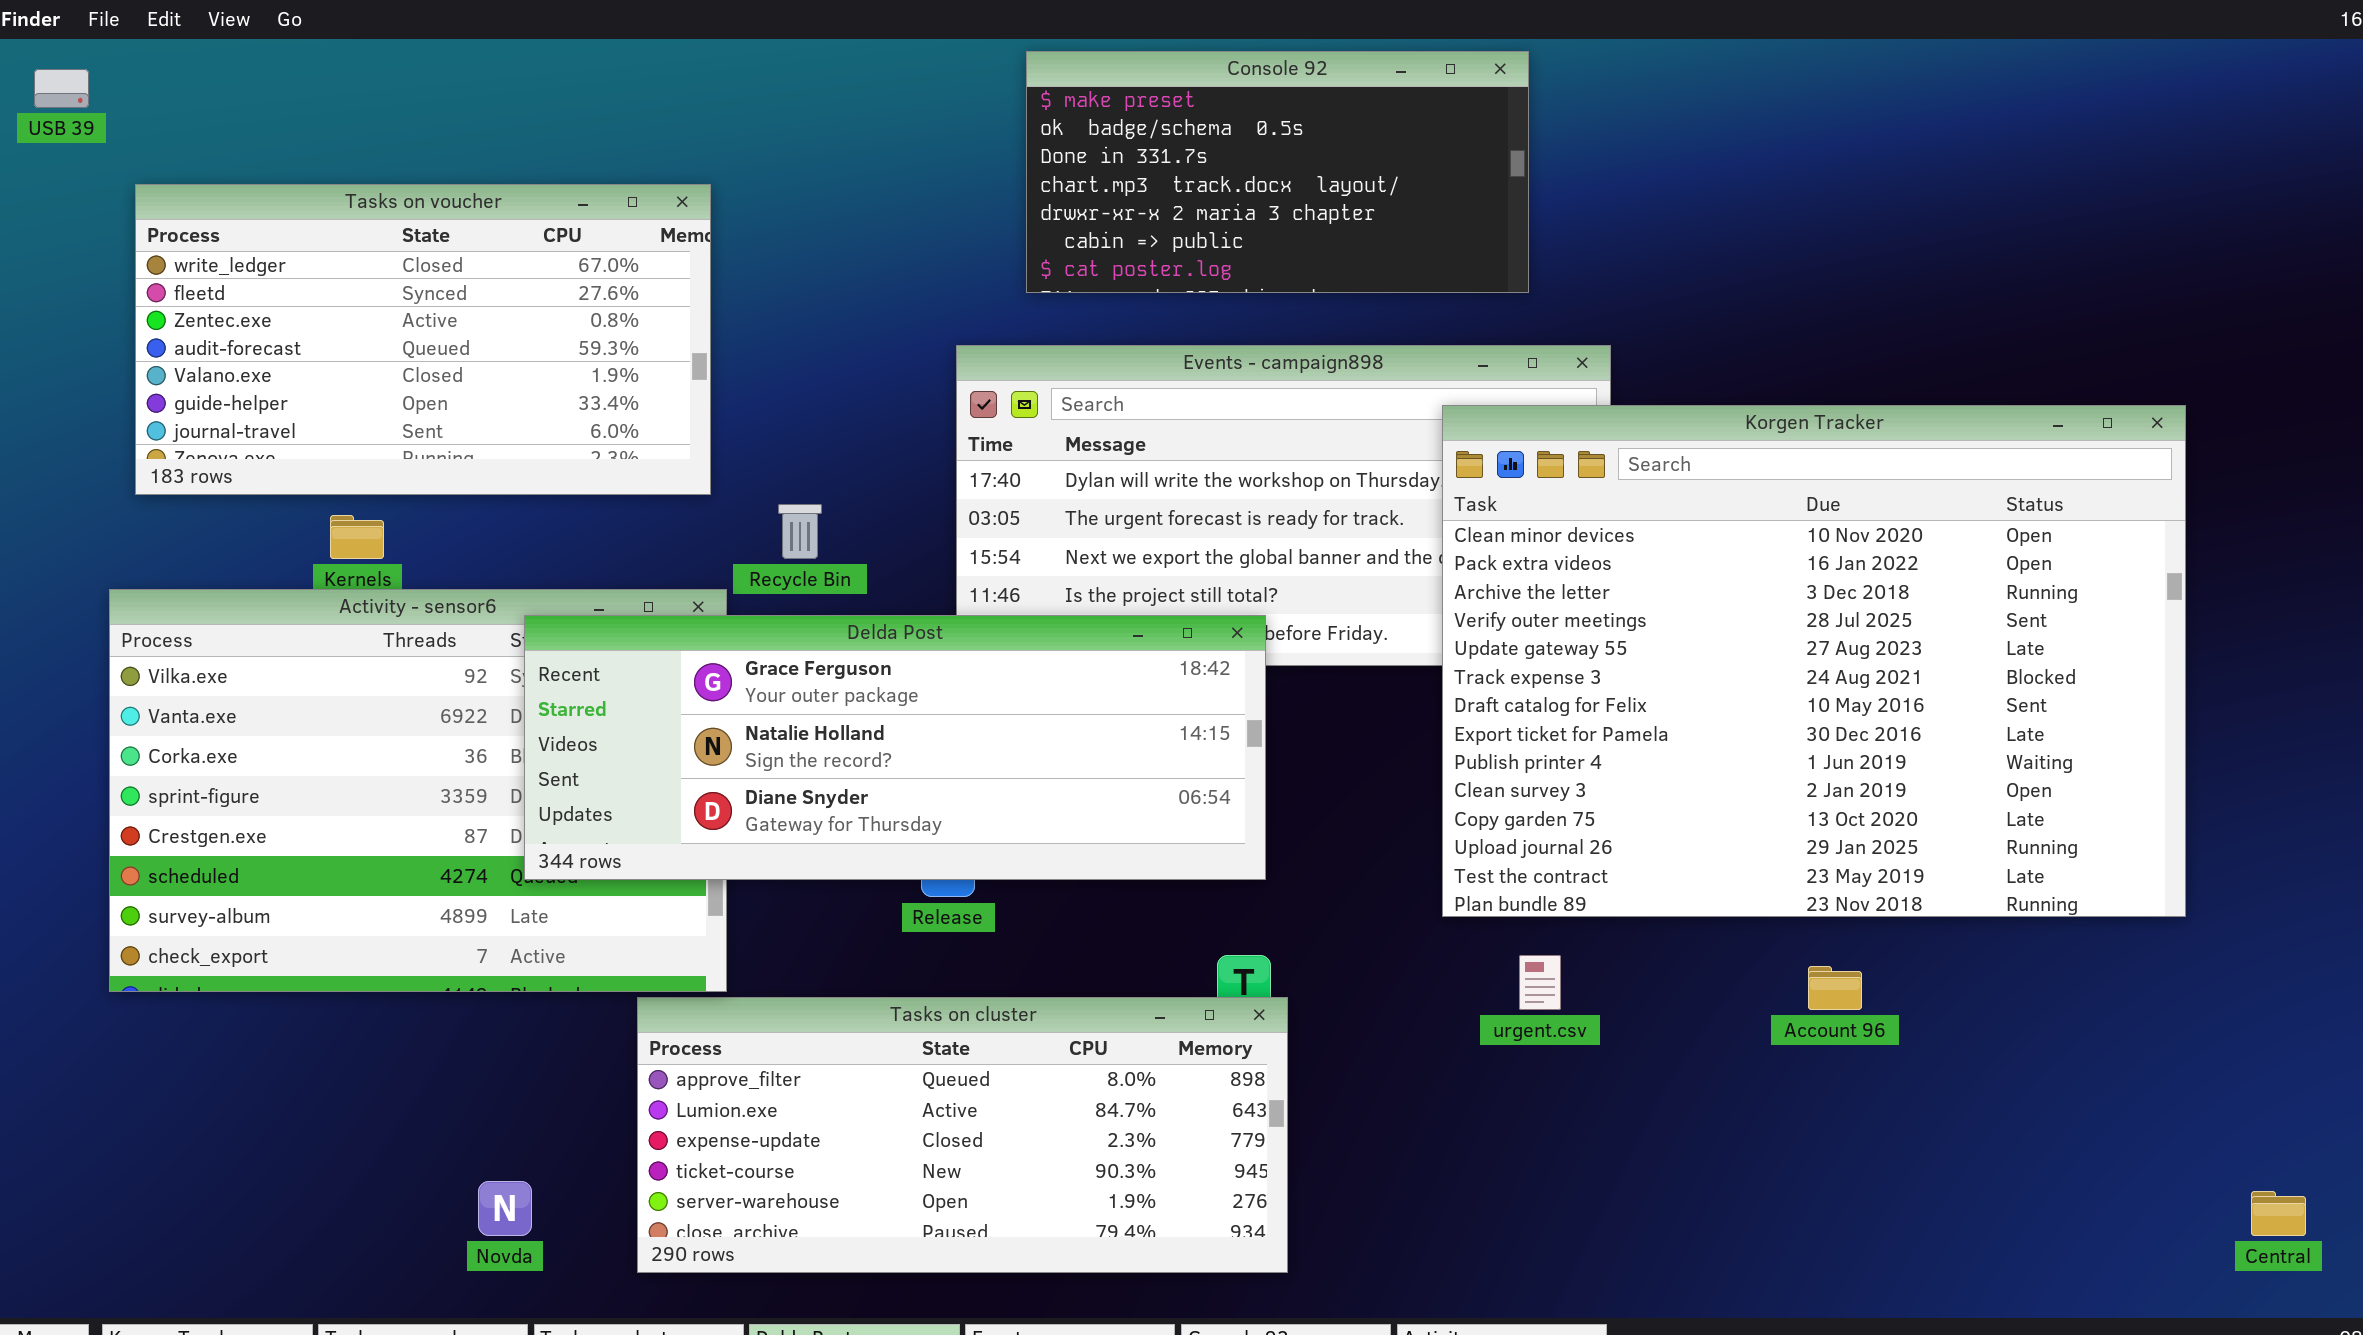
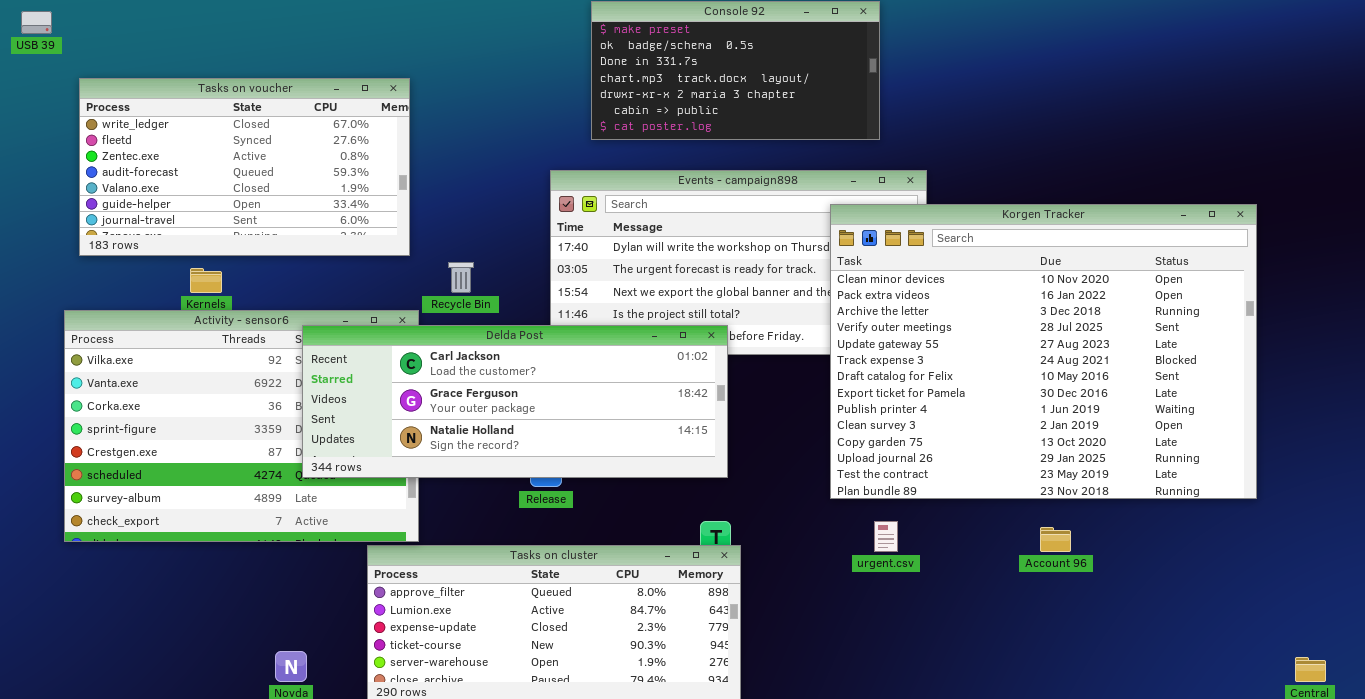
Delda Post: [524,615,1266,880] -> [302,325,728,478], scrolled up 1 row

